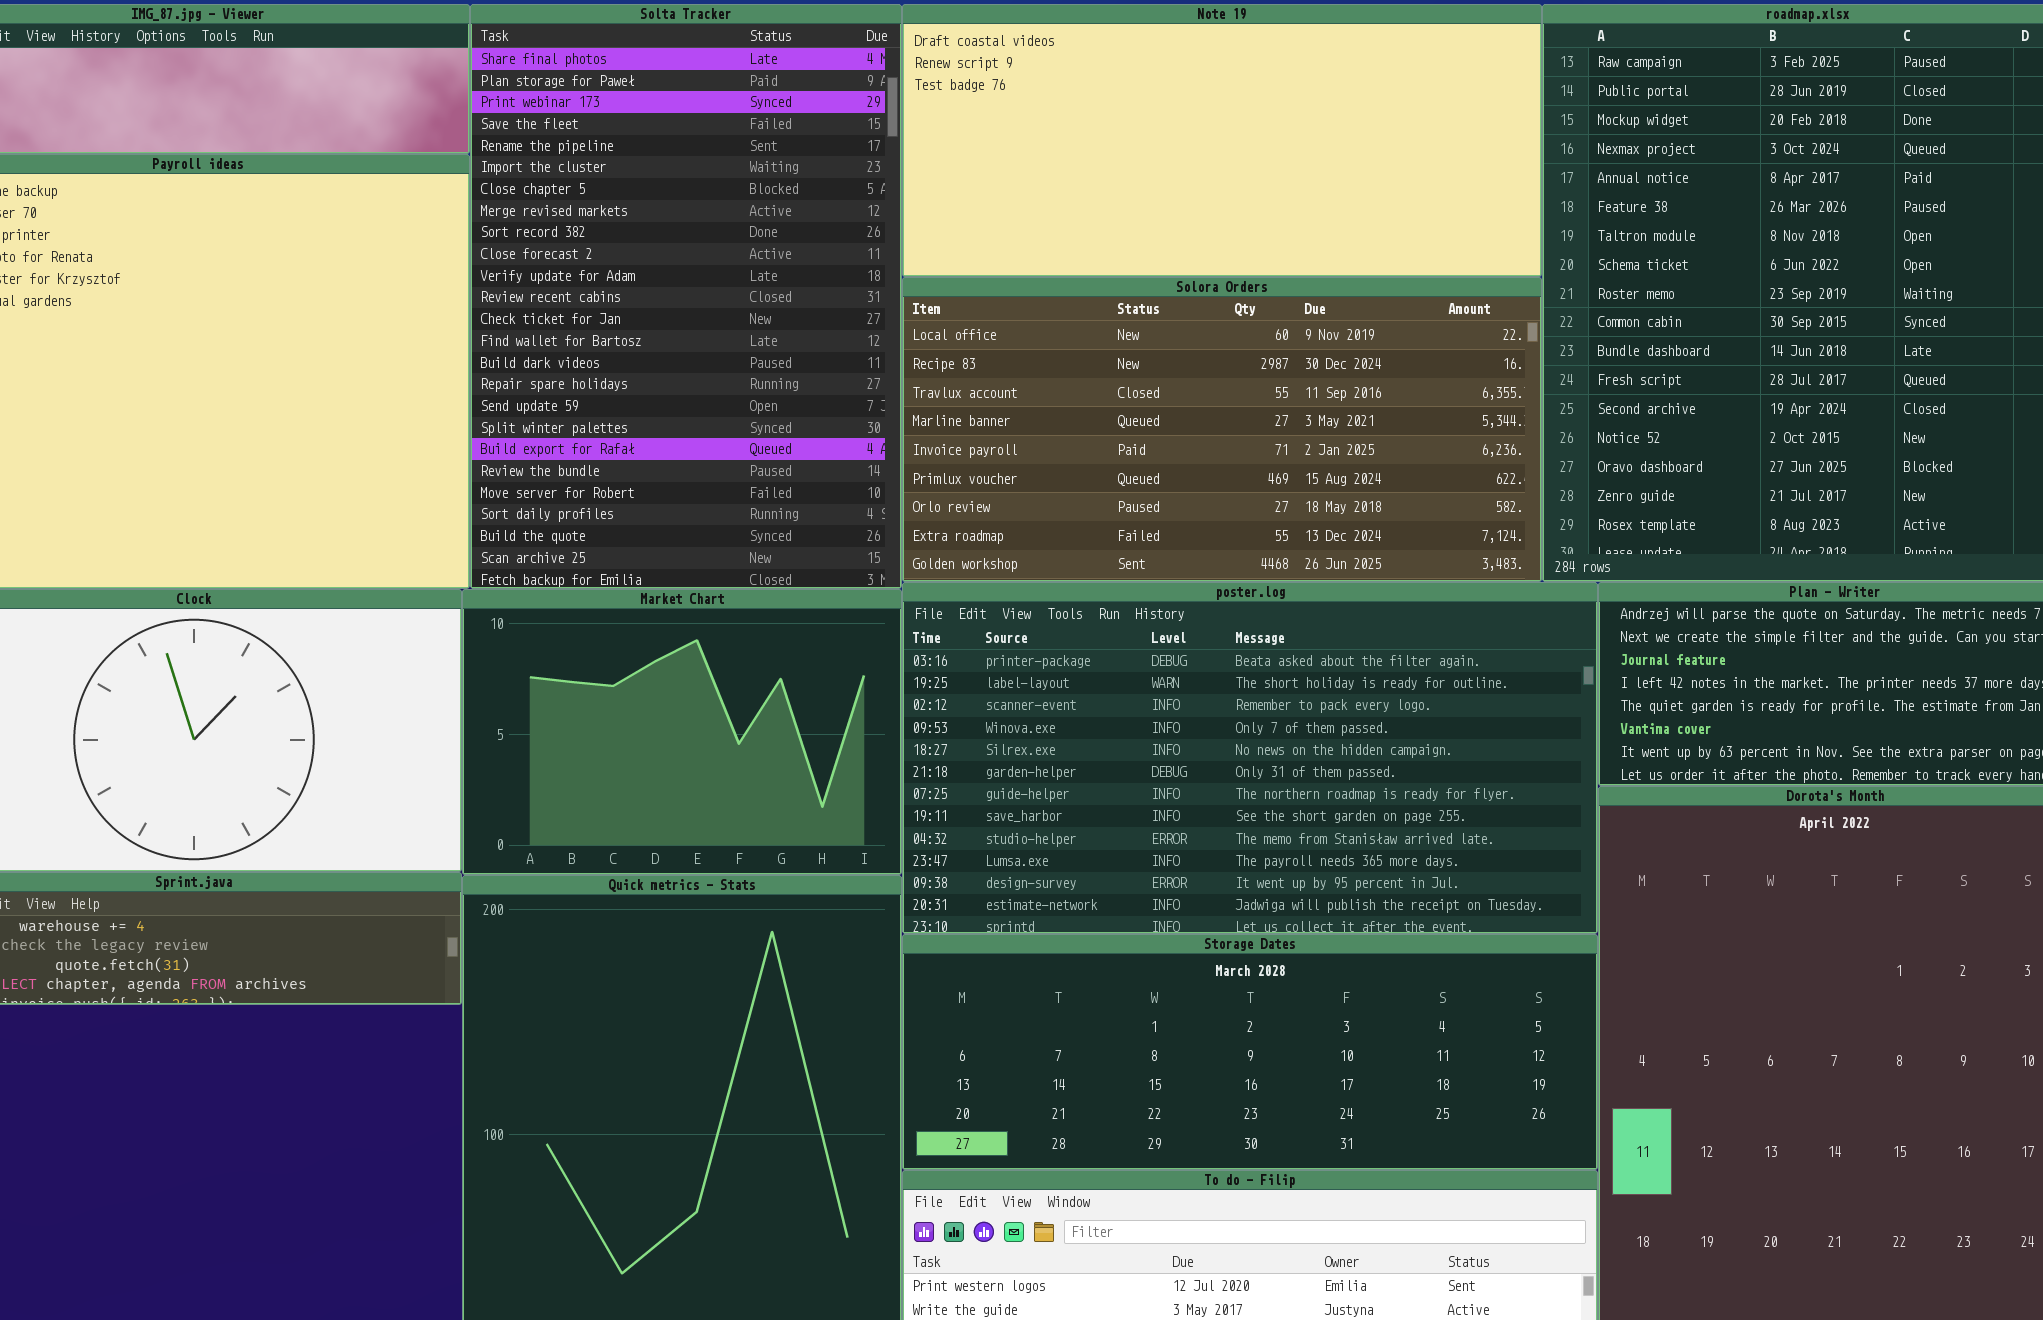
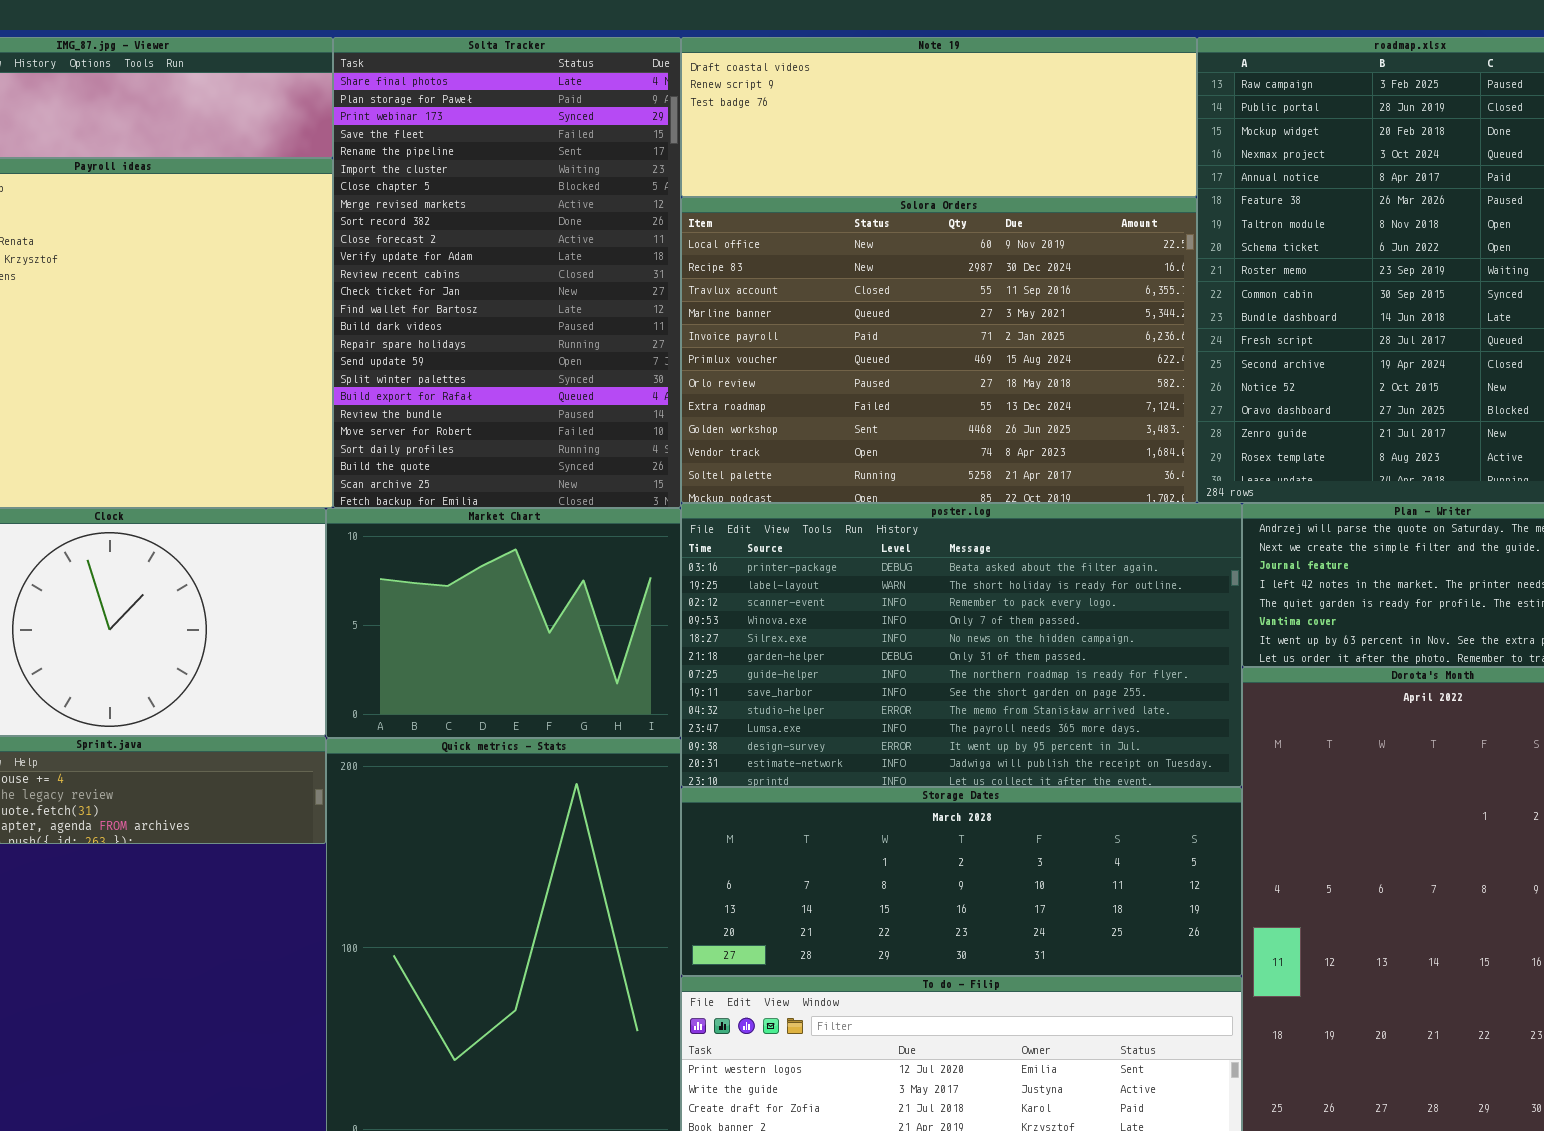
Note 19: [902,4,1542,277] -> [681,37,1197,197], resized
Solora Orders: [902,277,1542,582] -> [681,197,1197,503], resized

